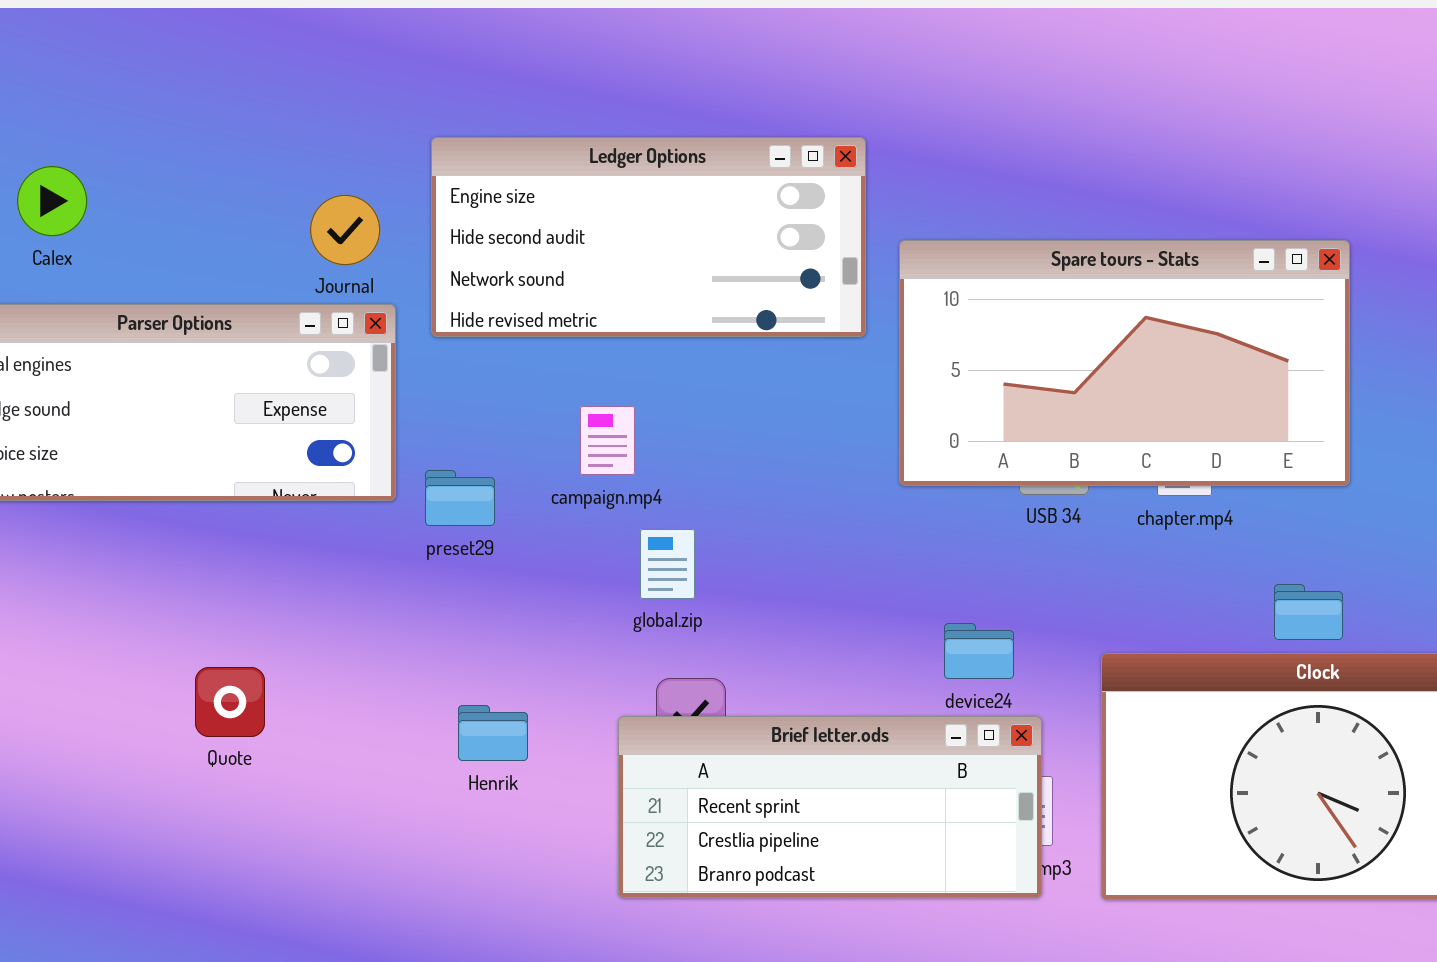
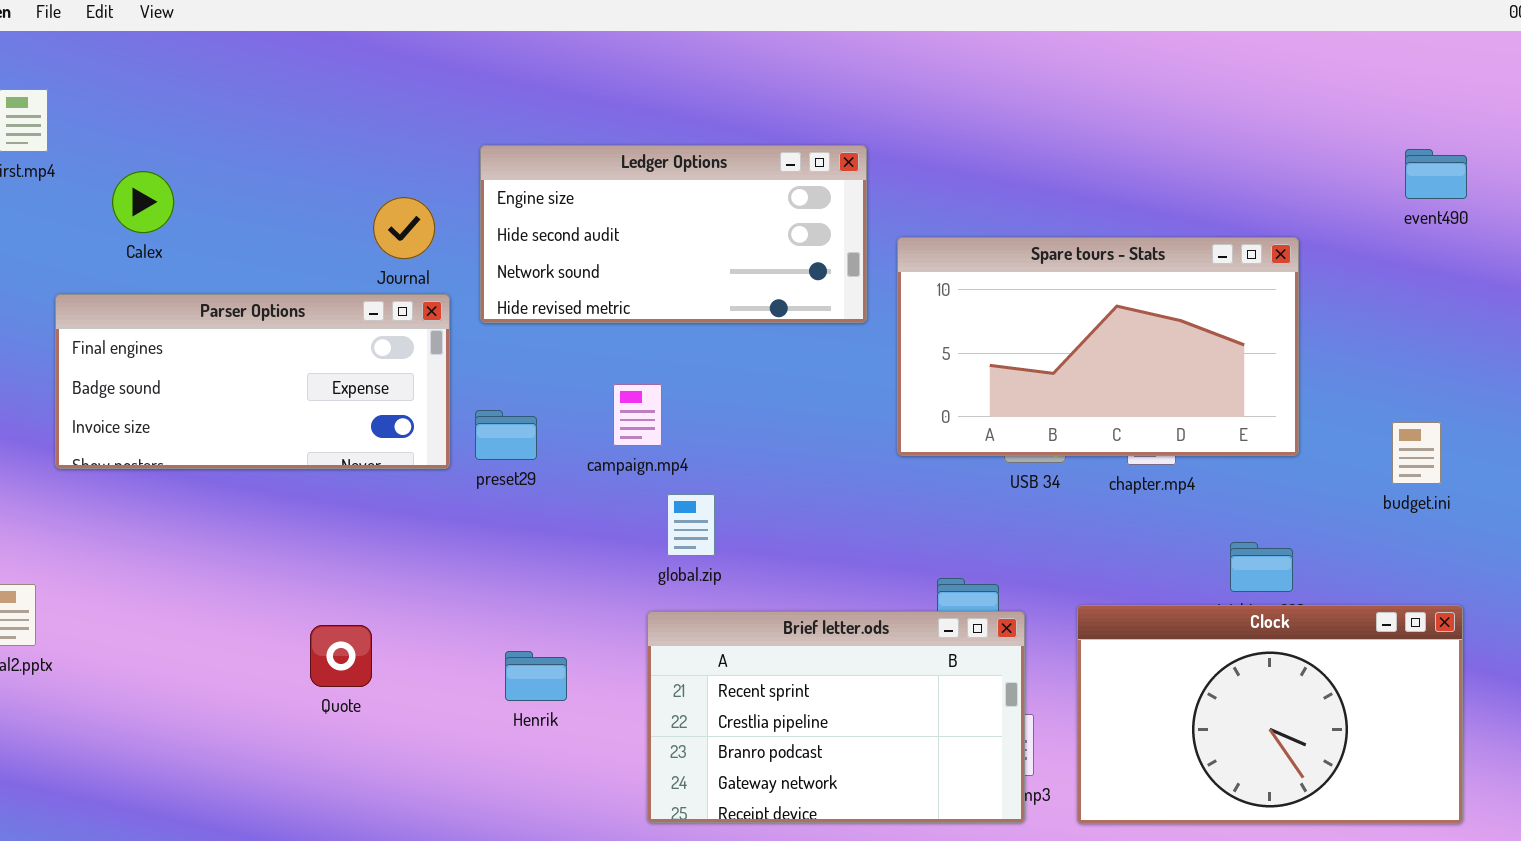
preset29: [425,470,495,526] -> [475,410,537,460], moved
Quote: [195,667,265,737] -> [310,625,372,687], moved
Brief letter.ods: [618,716,1042,898] -> [647,611,1025,823], resized

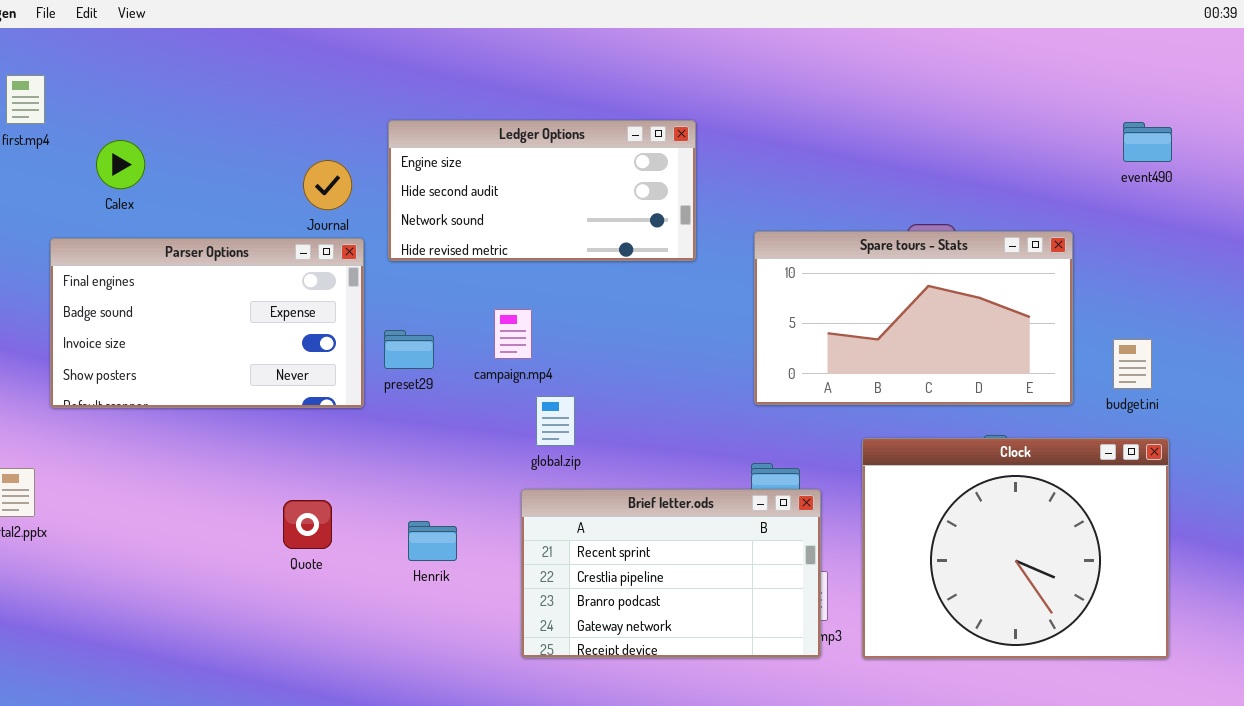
Spare tours - Stats: [897,237,1299,456] -> [754,231,1073,405], moved
Parser Options: [55,294,450,469] -> [50,238,364,408], resized
Clock: [1077,605,1463,824] -> [862,438,1169,659], resized
Quote: [310,625,372,687] -> [283,500,332,549], moved

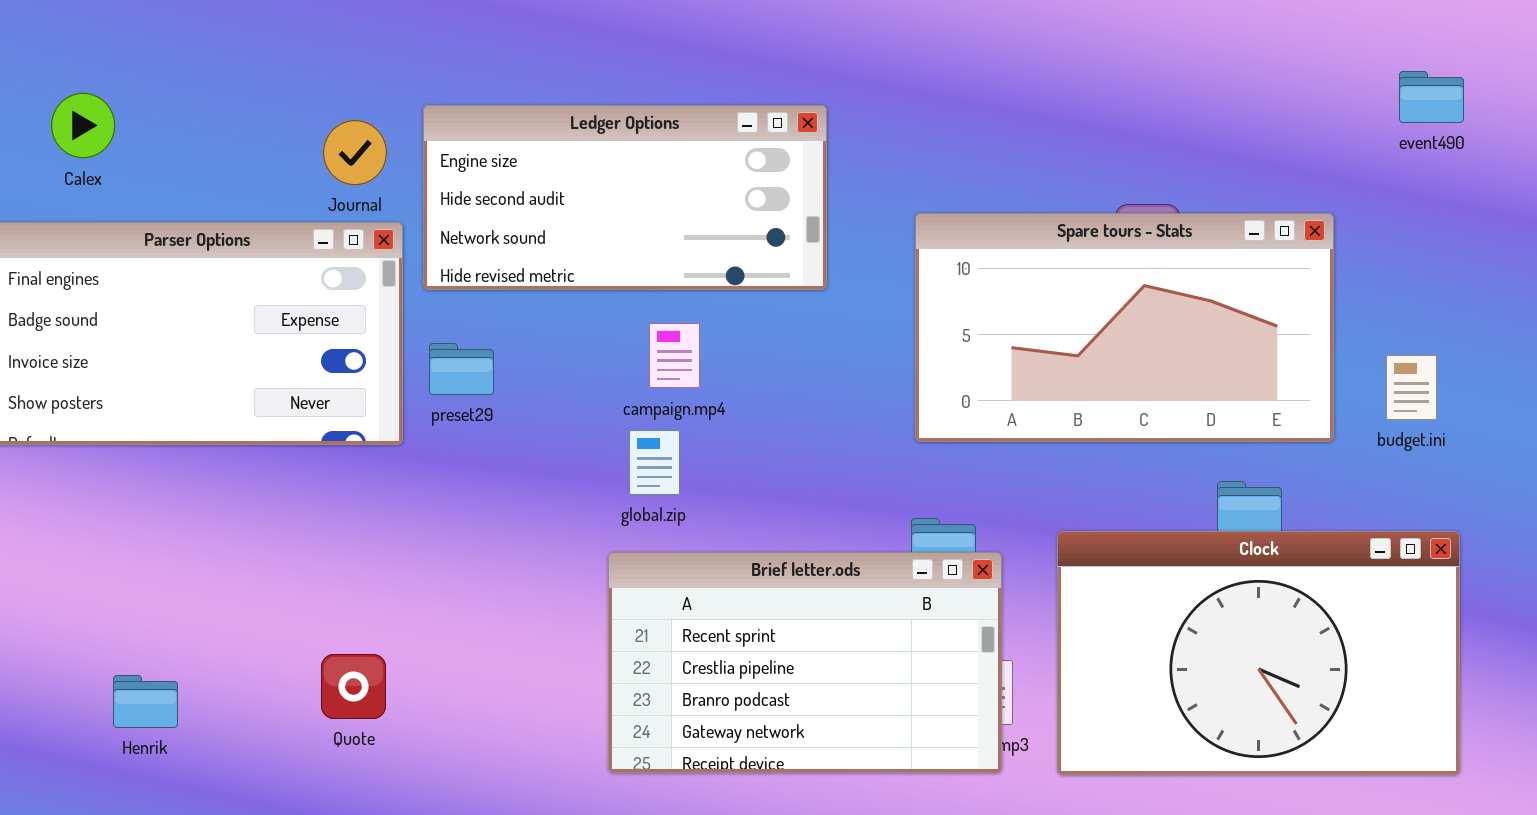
Ledger Options: [388,120,696,261] -> [423,105,827,290], moved
campaign.mp4: [494,309,532,359] -> [649,323,700,388], moved
Clock: [862,438,1169,659] -> [1057,531,1460,775], resized
Quote: [283,500,332,549] -> [321,654,386,719], moved
Henrik: [408,521,457,561] -> [113,675,178,728], moved

